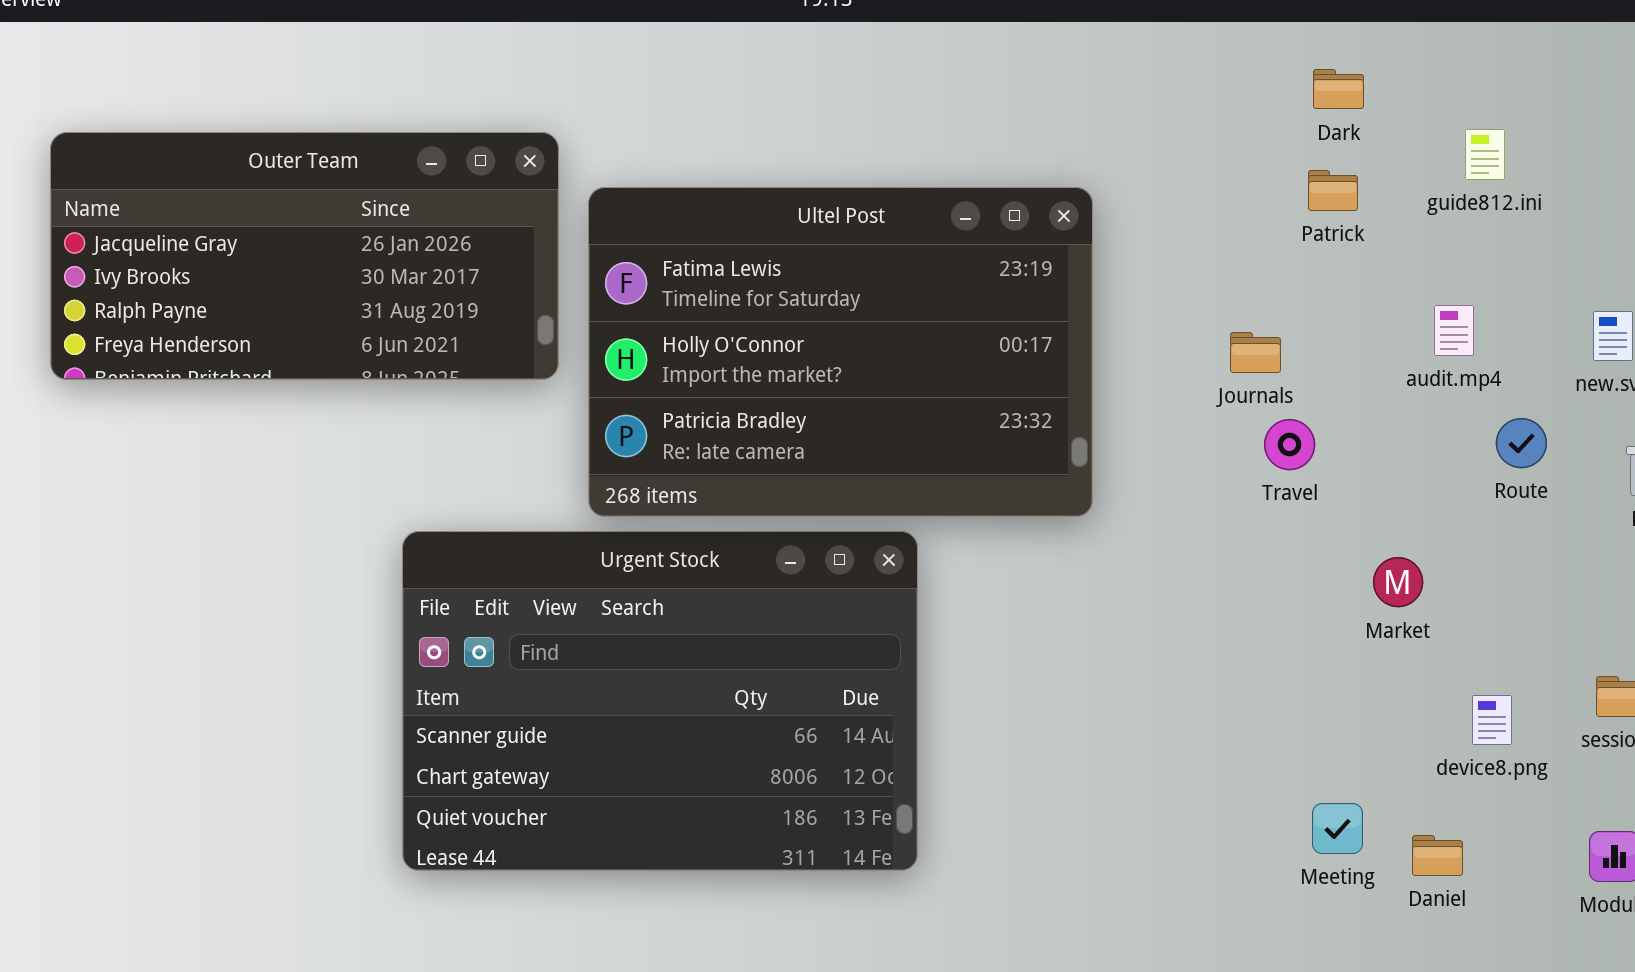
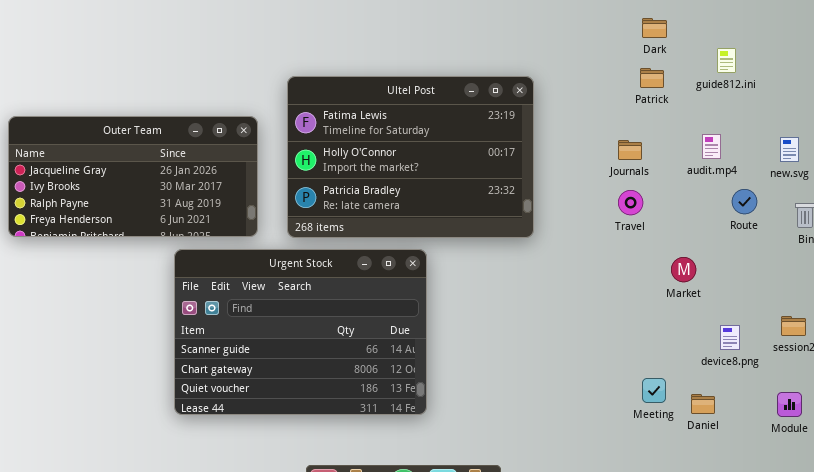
Outer Team: [50,132,559,380] -> [8,116,258,237], moved
Journals: [1230,332,1281,373] -> [618,140,642,160], moved
Urgent Stock: [402,531,918,871] -> [174,249,427,415], moved

